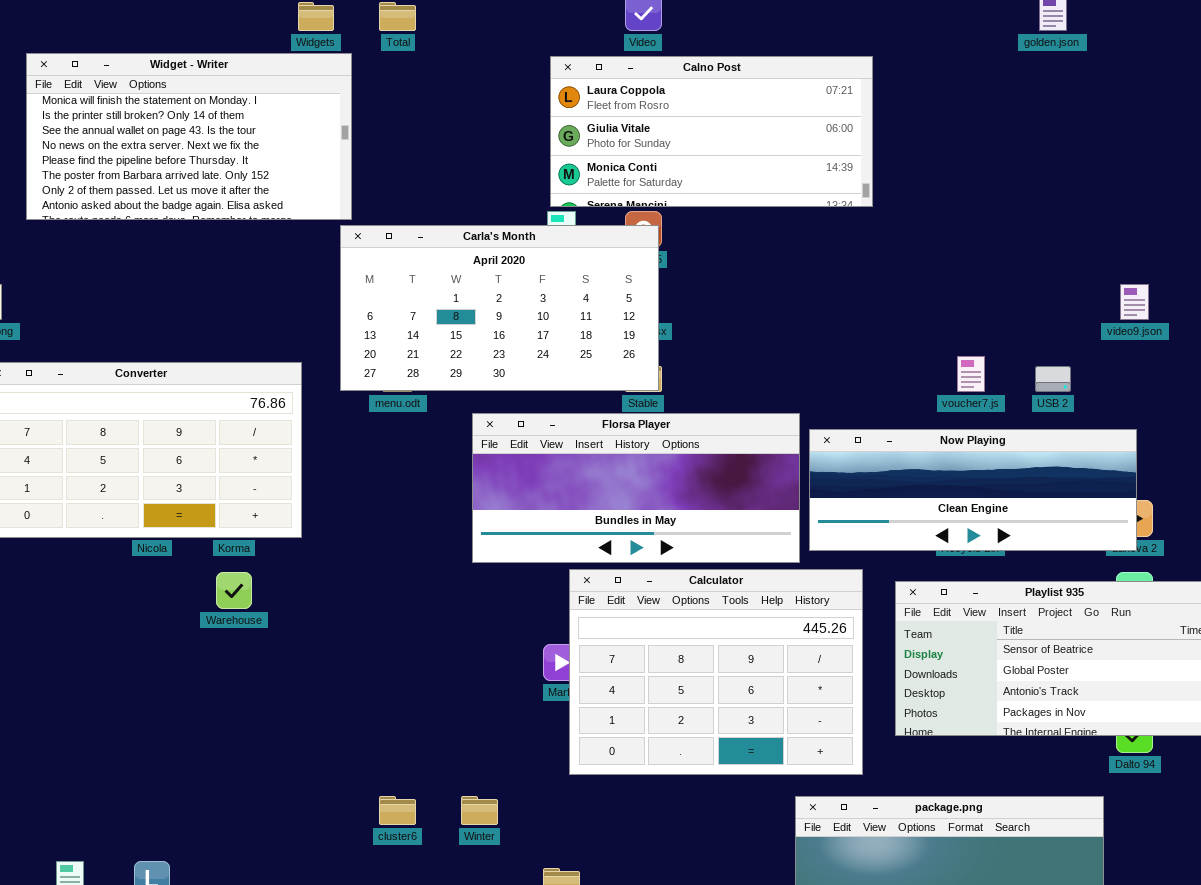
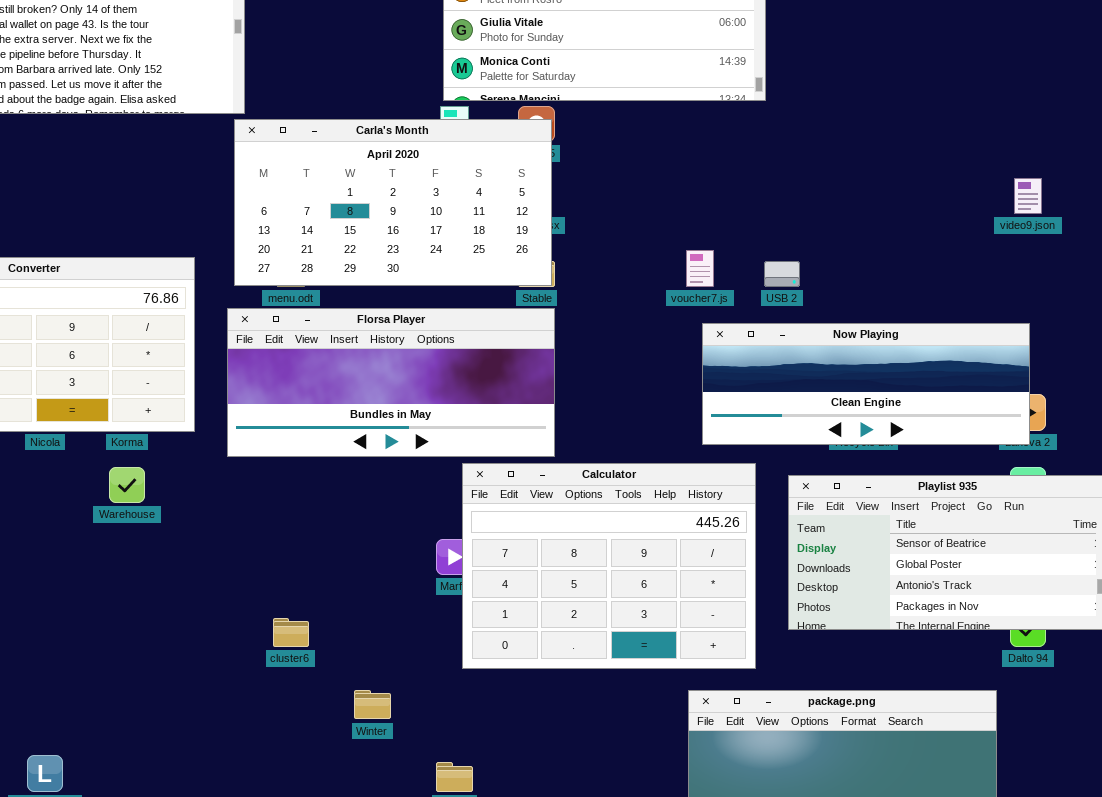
voucher7.js: [957,356,985,392] -> [686,250,714,287], moved
USB 2: [1035,366,1071,392] -> [764,261,800,287], moved
Florsa Player: [472,413,800,563] -> [227,308,555,457], moved
cluster6: [379,796,416,825] -> [273,618,309,647], moved

